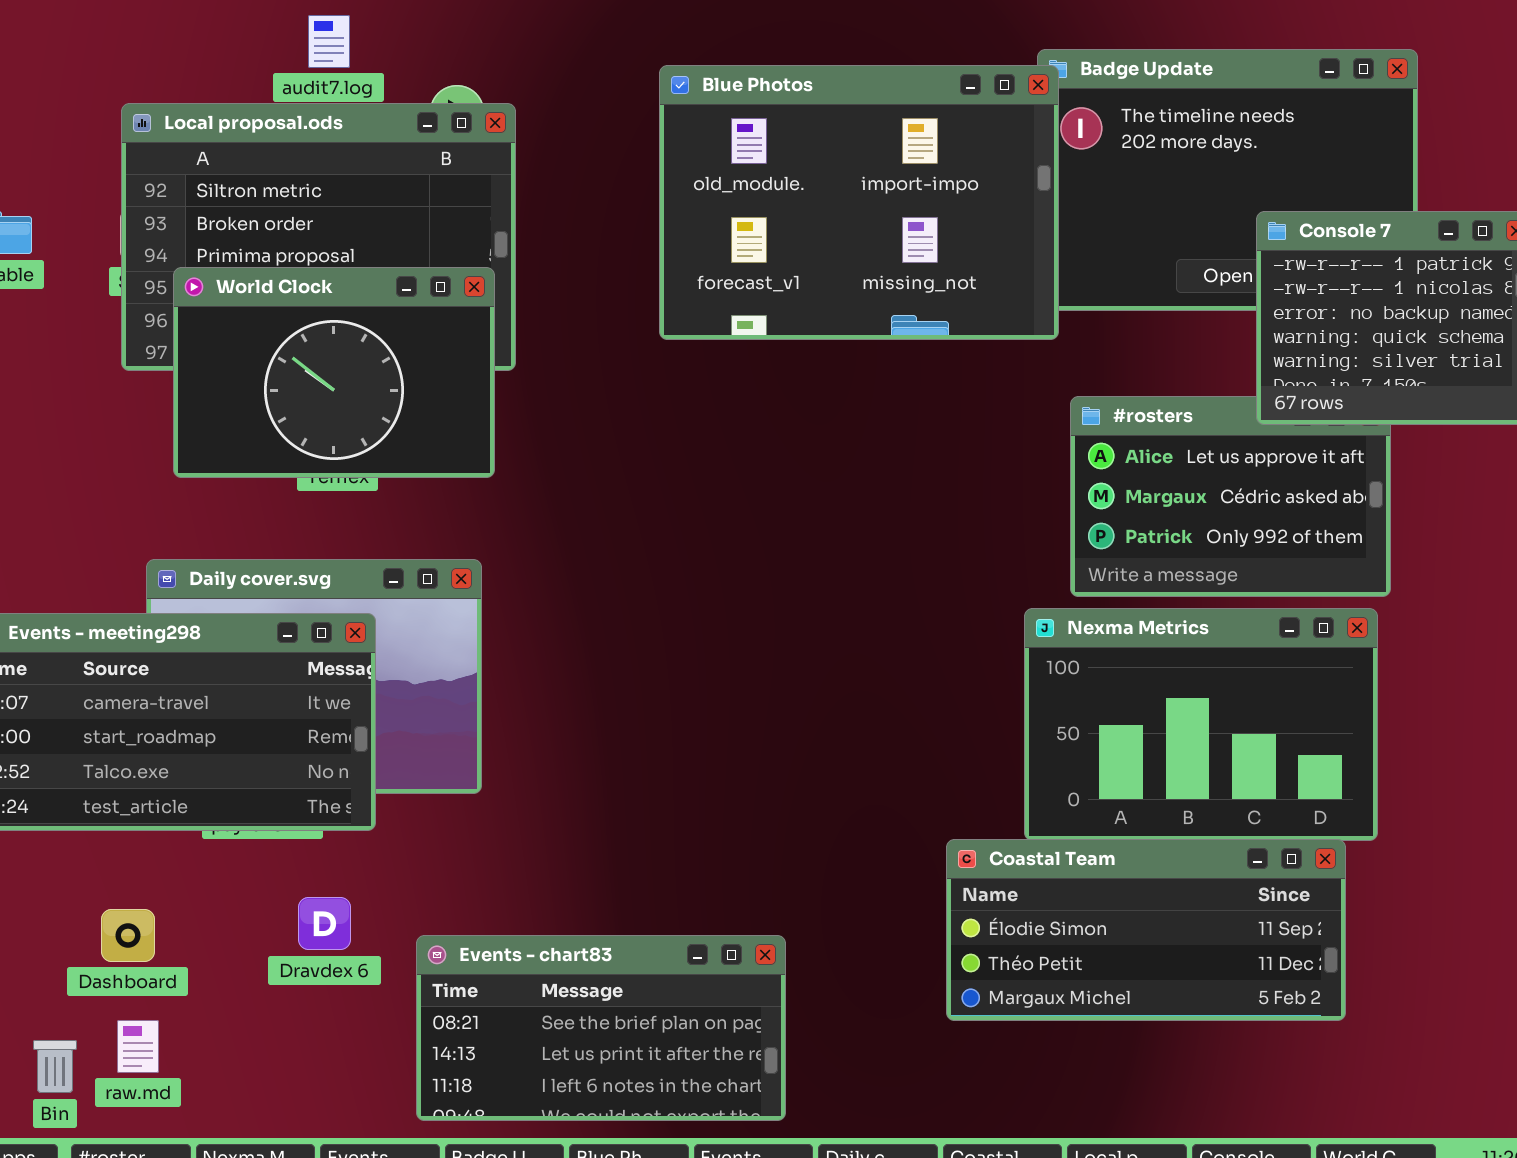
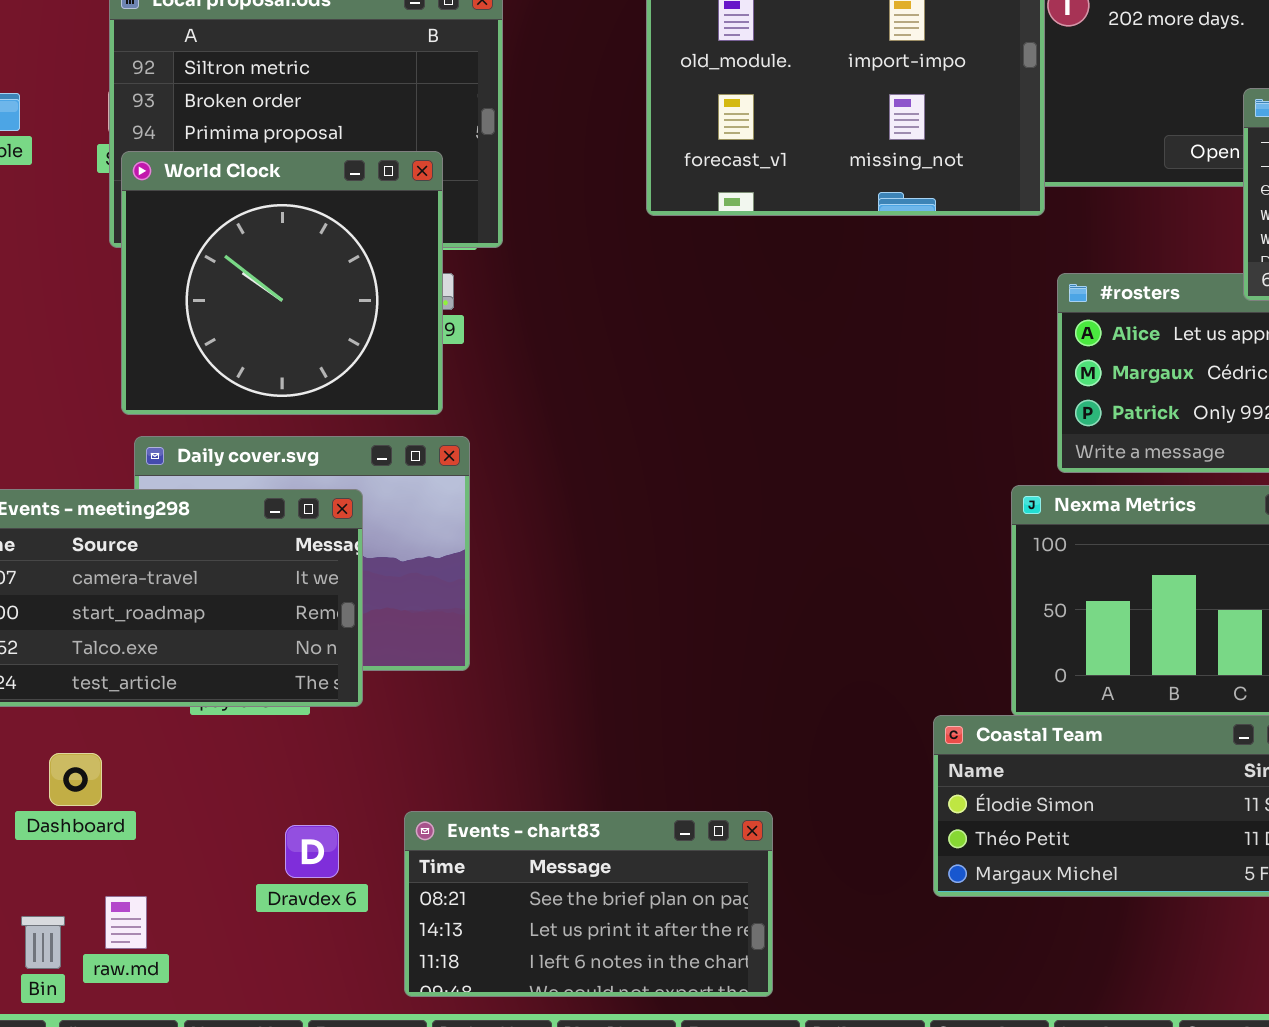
World Clock: [173,267,495,478] -> [121,151,443,415], moved, resized
Dravdex 6: [298,897,351,950] -> [285,825,339,878], moved
Dashboard: [101,909,155,962] -> [49,753,102,806], moved

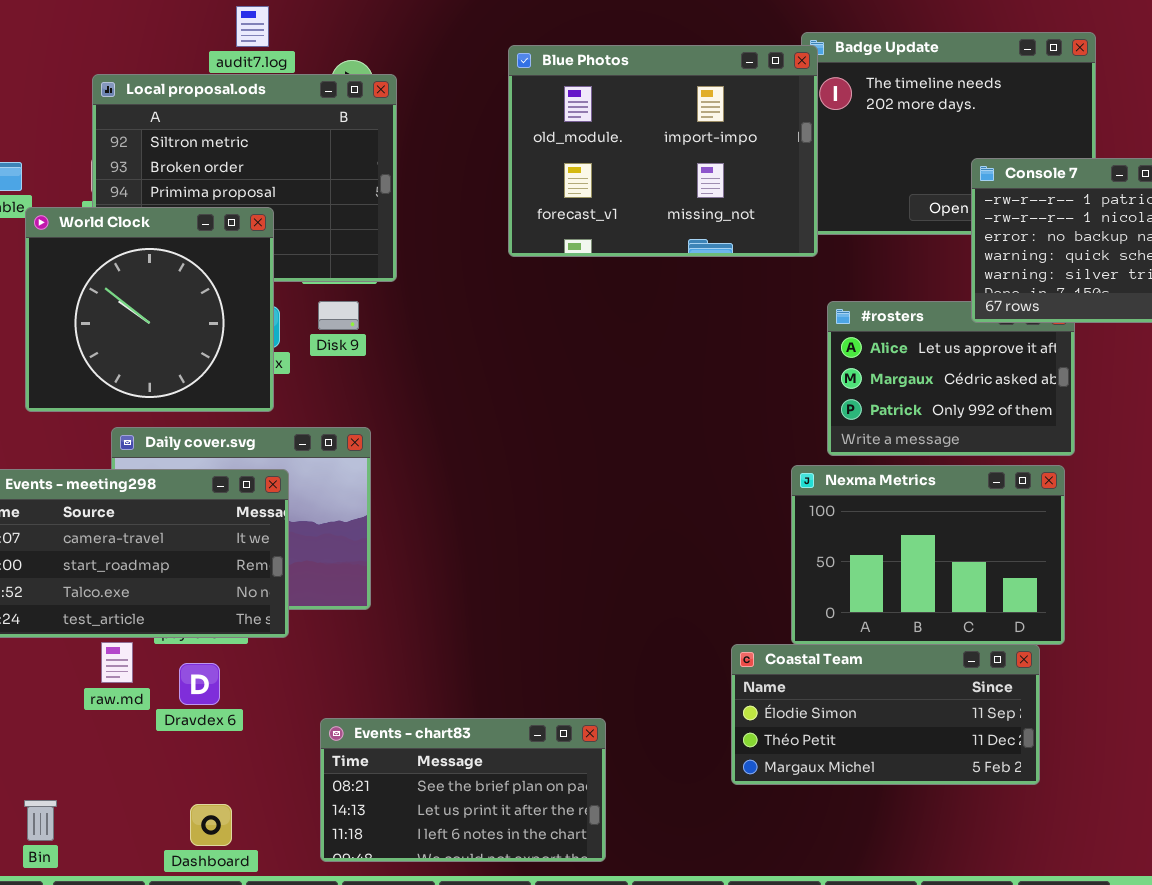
World Clock: [121,151,443,415] -> [25,207,274,412], moved
Dashboard: [49,753,102,806] -> [190,804,232,846], moved
Dravdex 6: [285,825,339,878] -> [179,663,220,705], moved
raw.md: [105,896,147,949] -> [101,642,133,683], moved

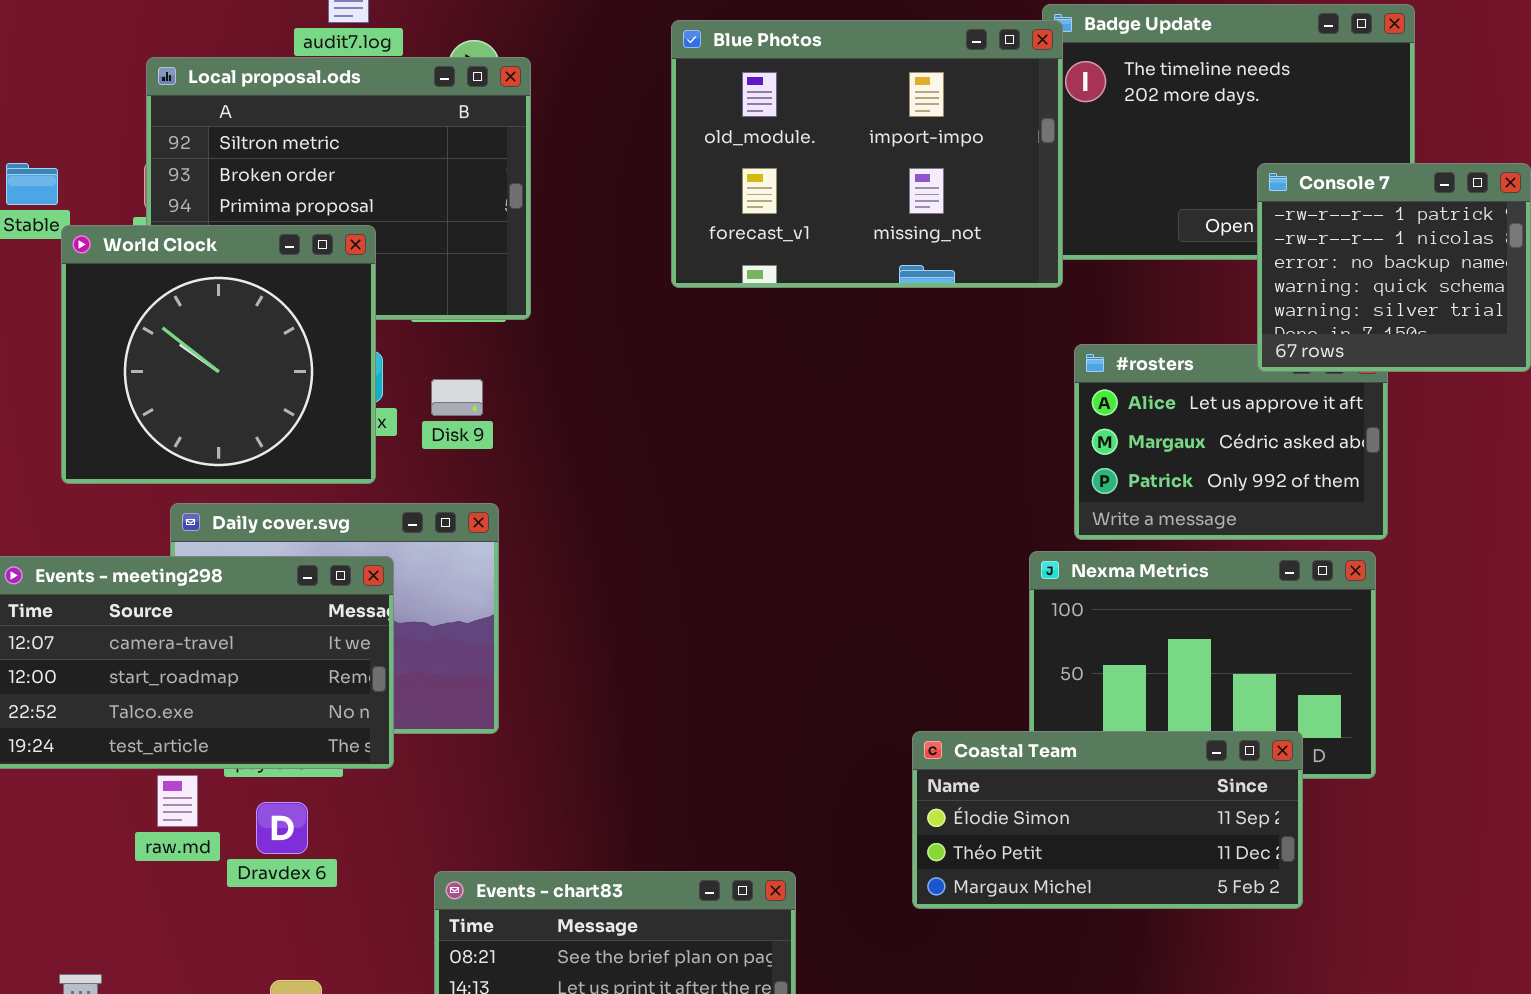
Disk 9: [318,301,359,330] -> [431,379,483,416], moved
Coastal Team: [731,644,1040,785] -> [912,731,1303,909], moved

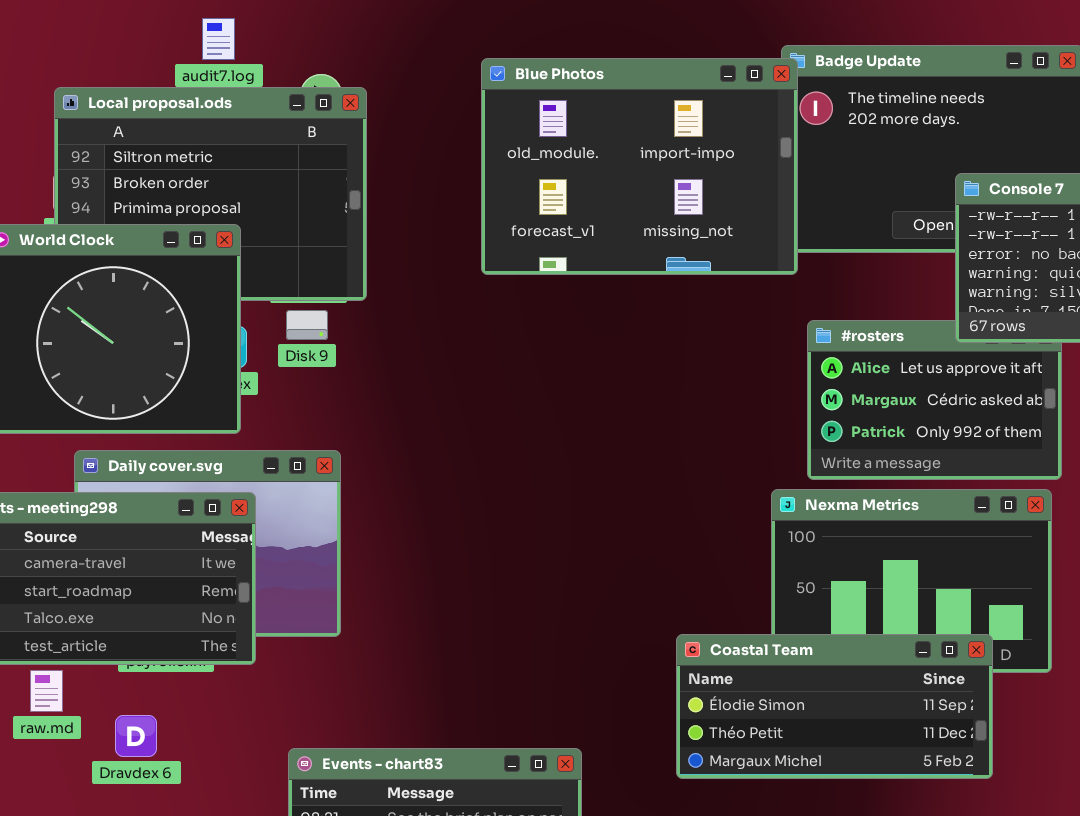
Disk 9: [431,379,483,416] -> [286,310,328,340], moved
raw.md: [157,775,198,827] -> [30,670,63,712], moved
Dravdex 6: [256,802,308,854] -> [115,715,157,757], moved

